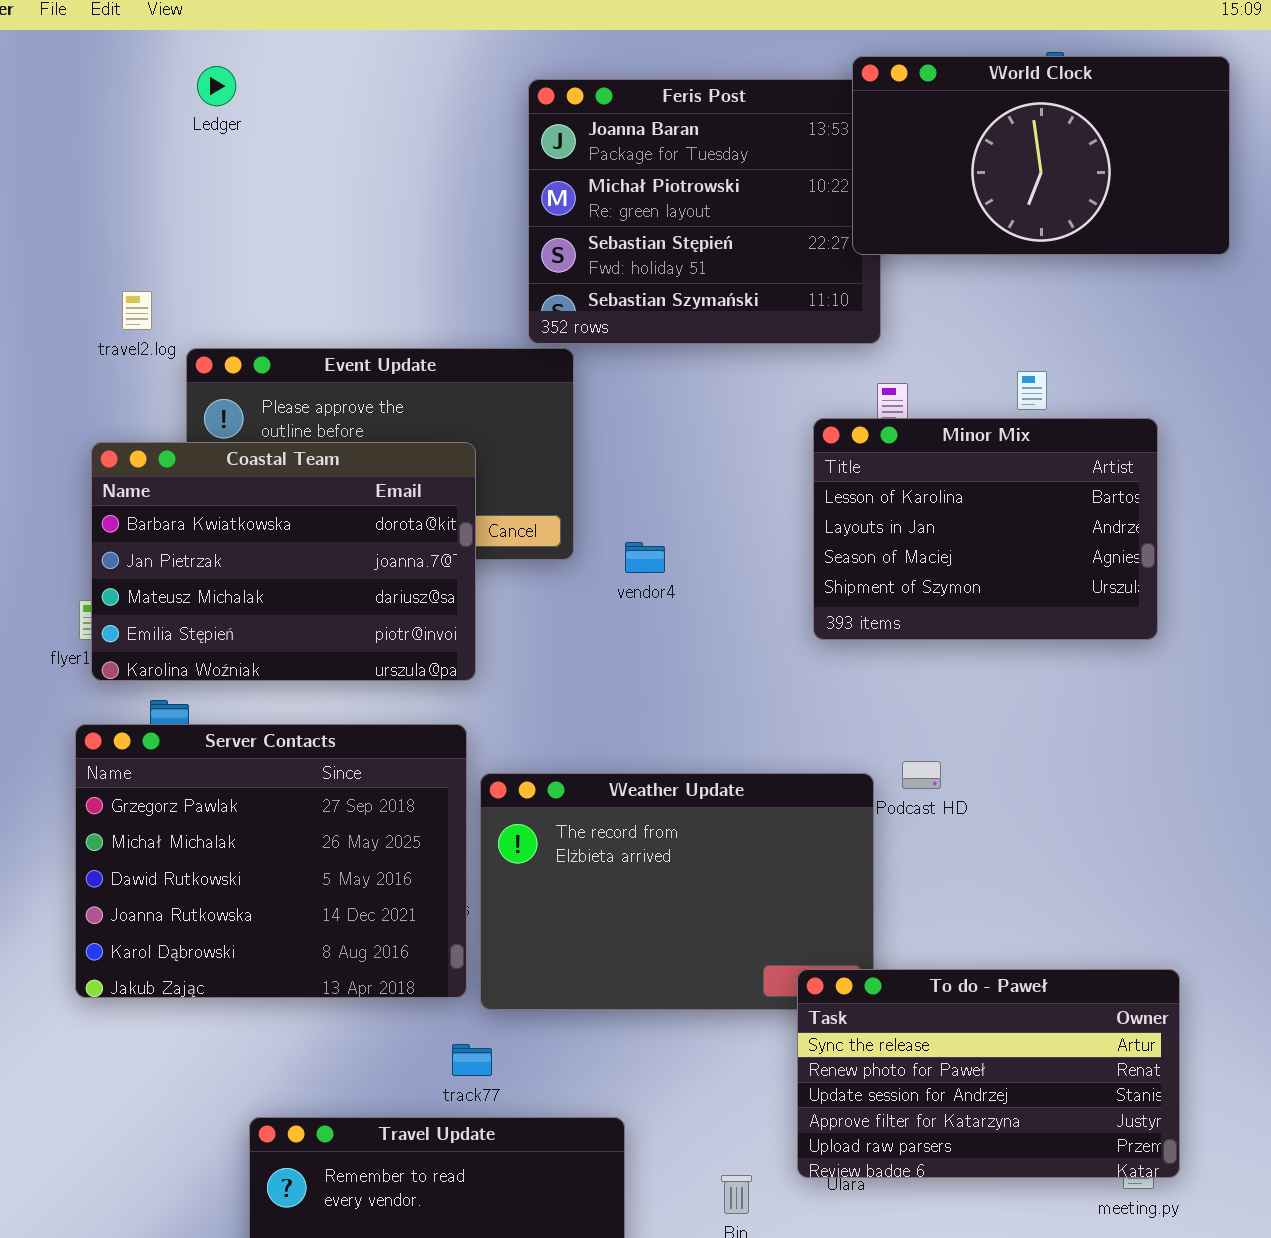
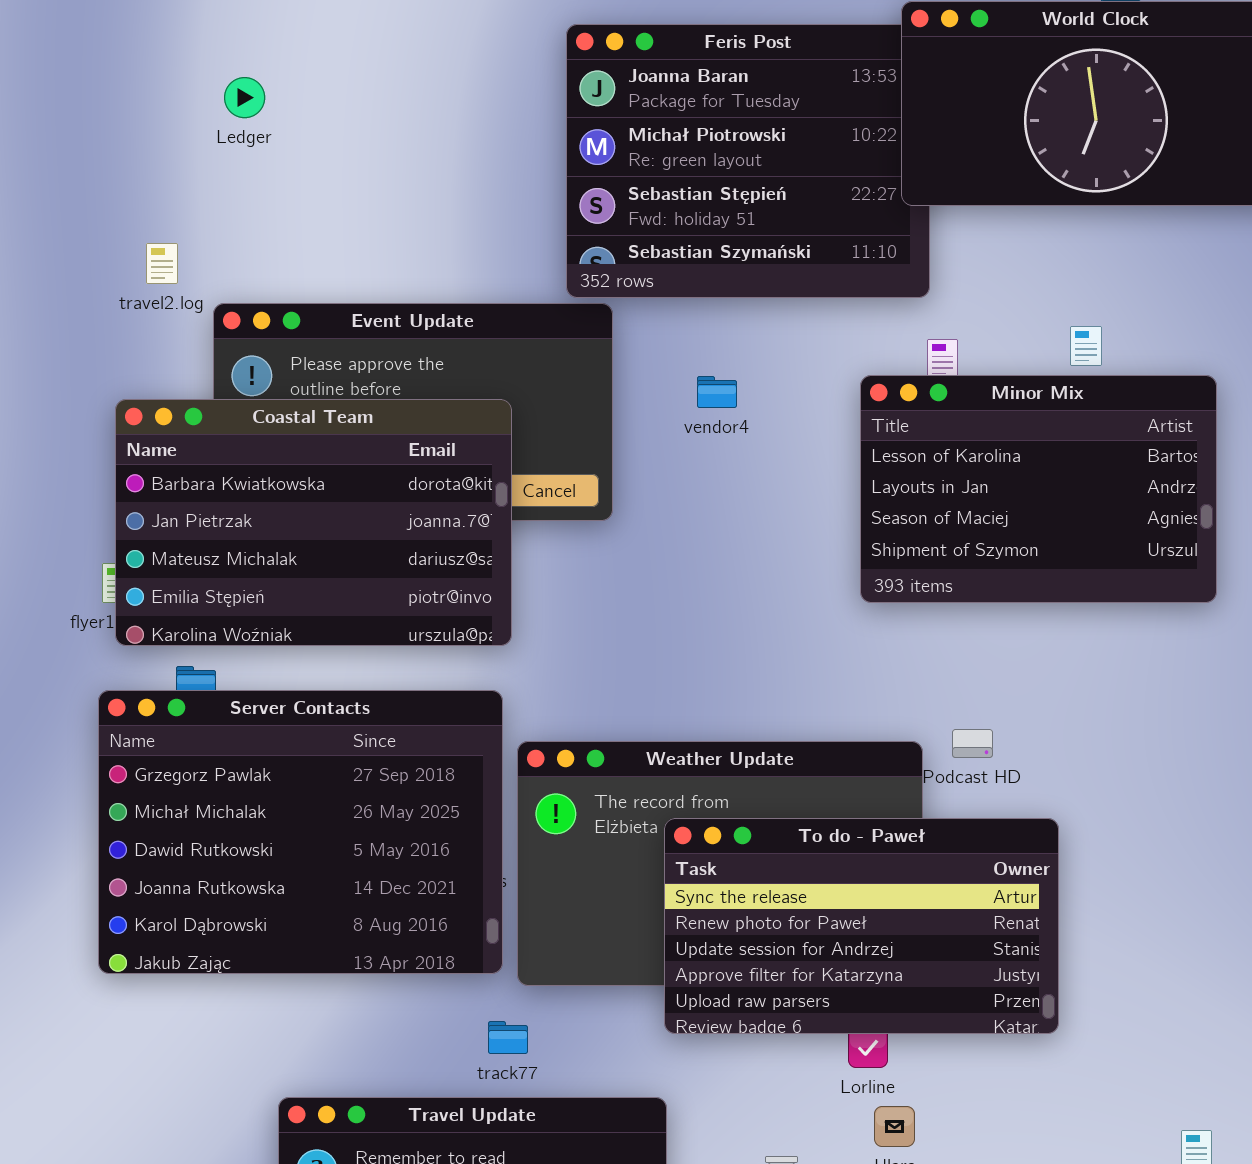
Ledger: [197,66,236,106] -> [224,77,265,118], moved
vendor4: [625,542,665,573] -> [697,376,737,408], moved
To do - Paweł: [797,969,1180,1178] -> [664,818,1059,1034], moved

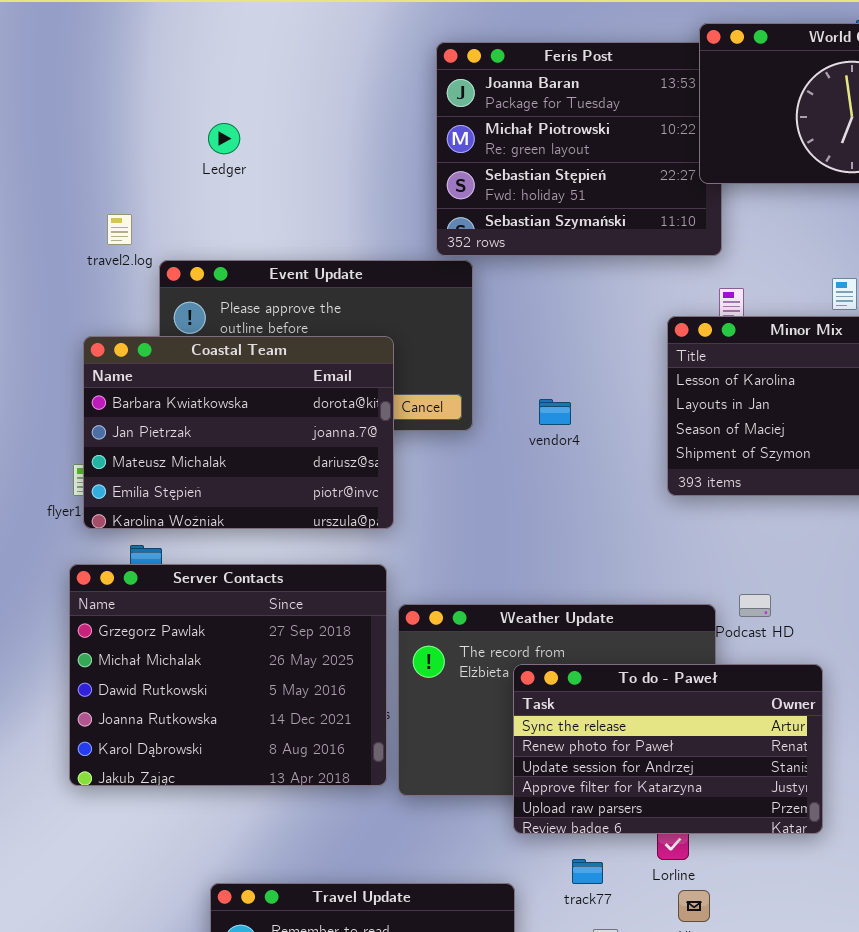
Ledger: [224,77,265,118] -> [208,123,240,154], moved
vendor4: [697,376,737,408] -> [539,399,571,425], moved
track77: [488,1021,528,1054] -> [572,859,603,884], moved

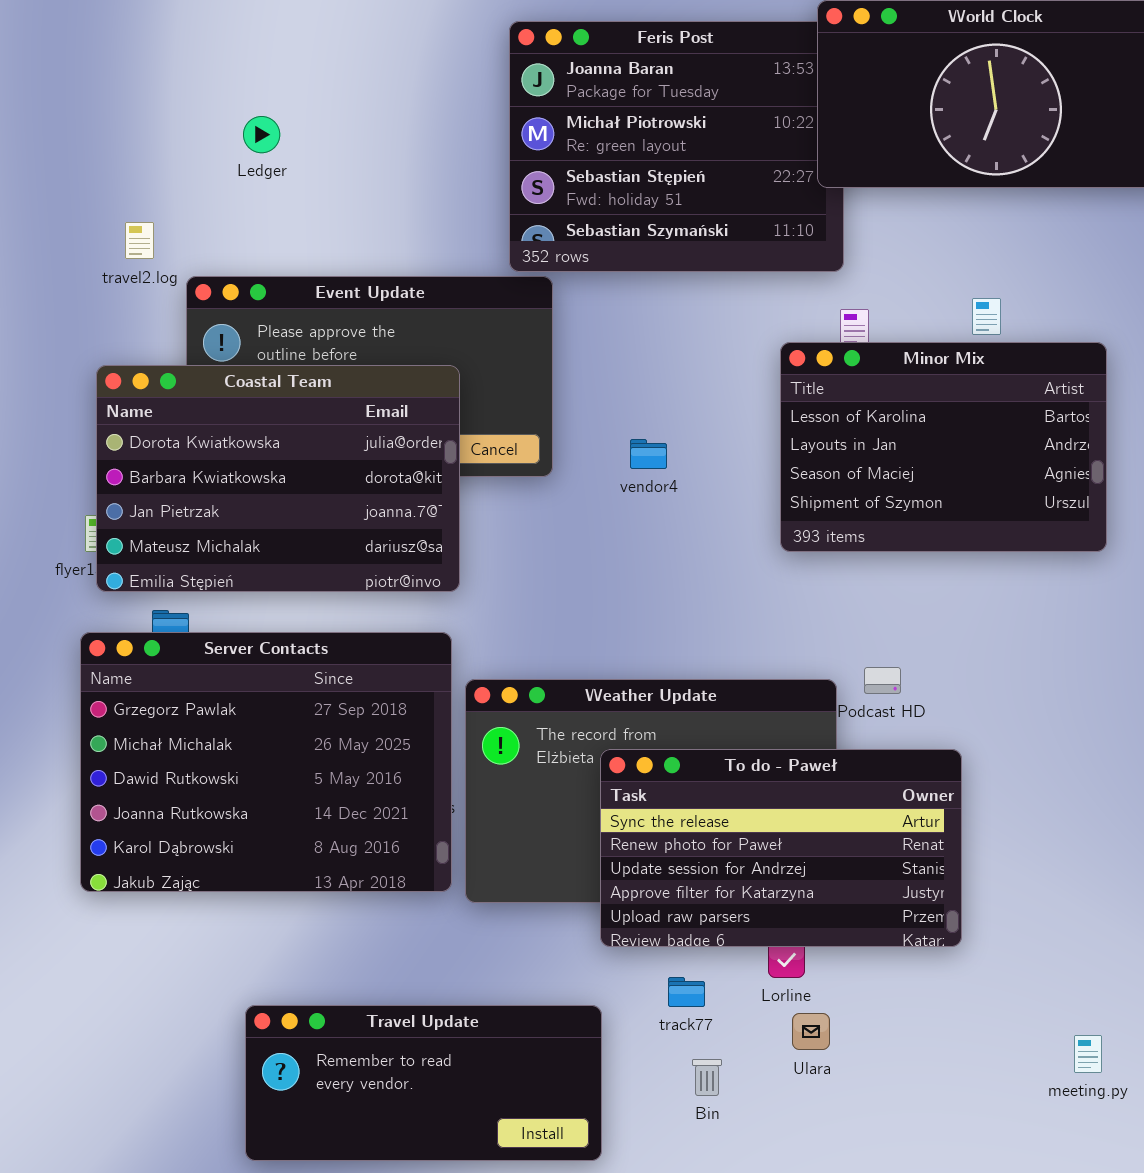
Coastal Team: [83,336,394,529] -> [96,365,460,592], scrolled up 1 row

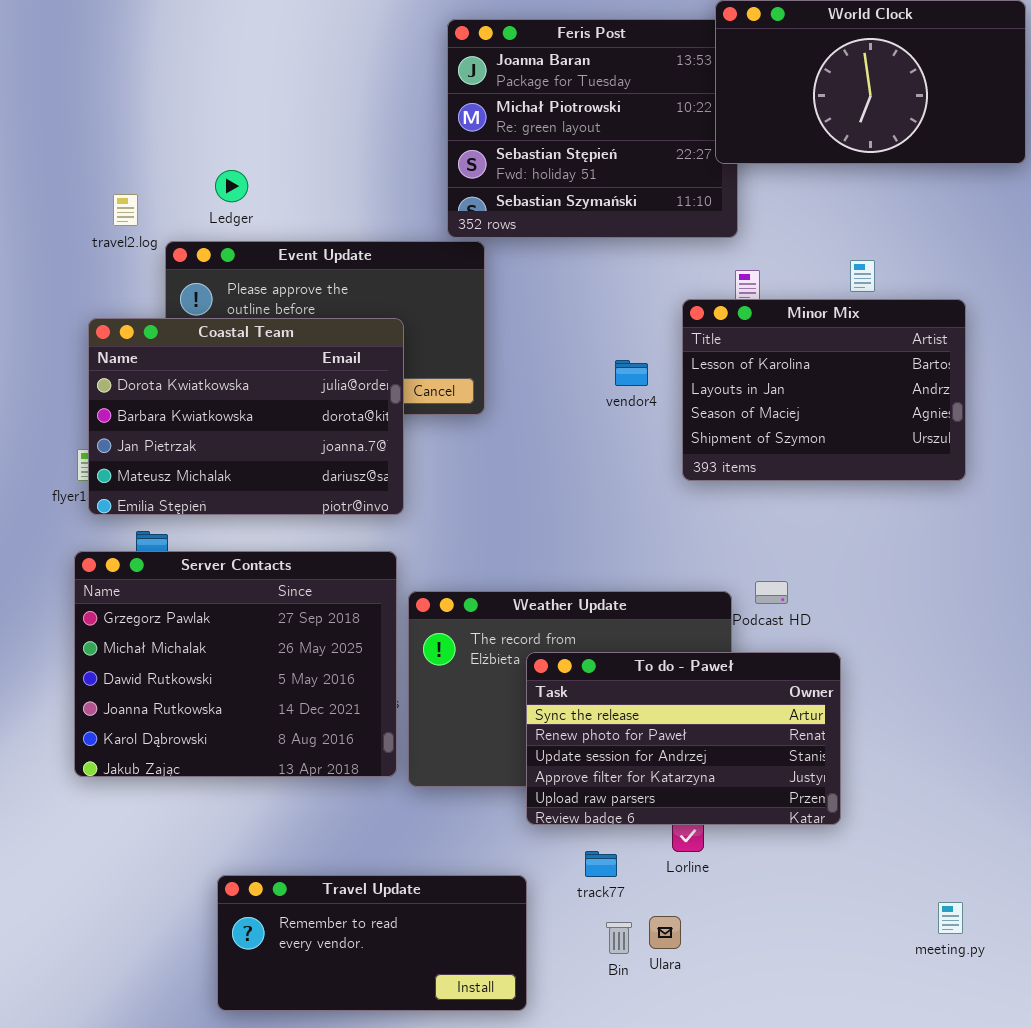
Ledger: [243,116,280,153] -> [215,170,248,202], moved
vendor4: [630,439,667,469] -> [615,360,648,386], moved
Ulara: [792,1013,830,1050] -> [649,916,681,949], moved

